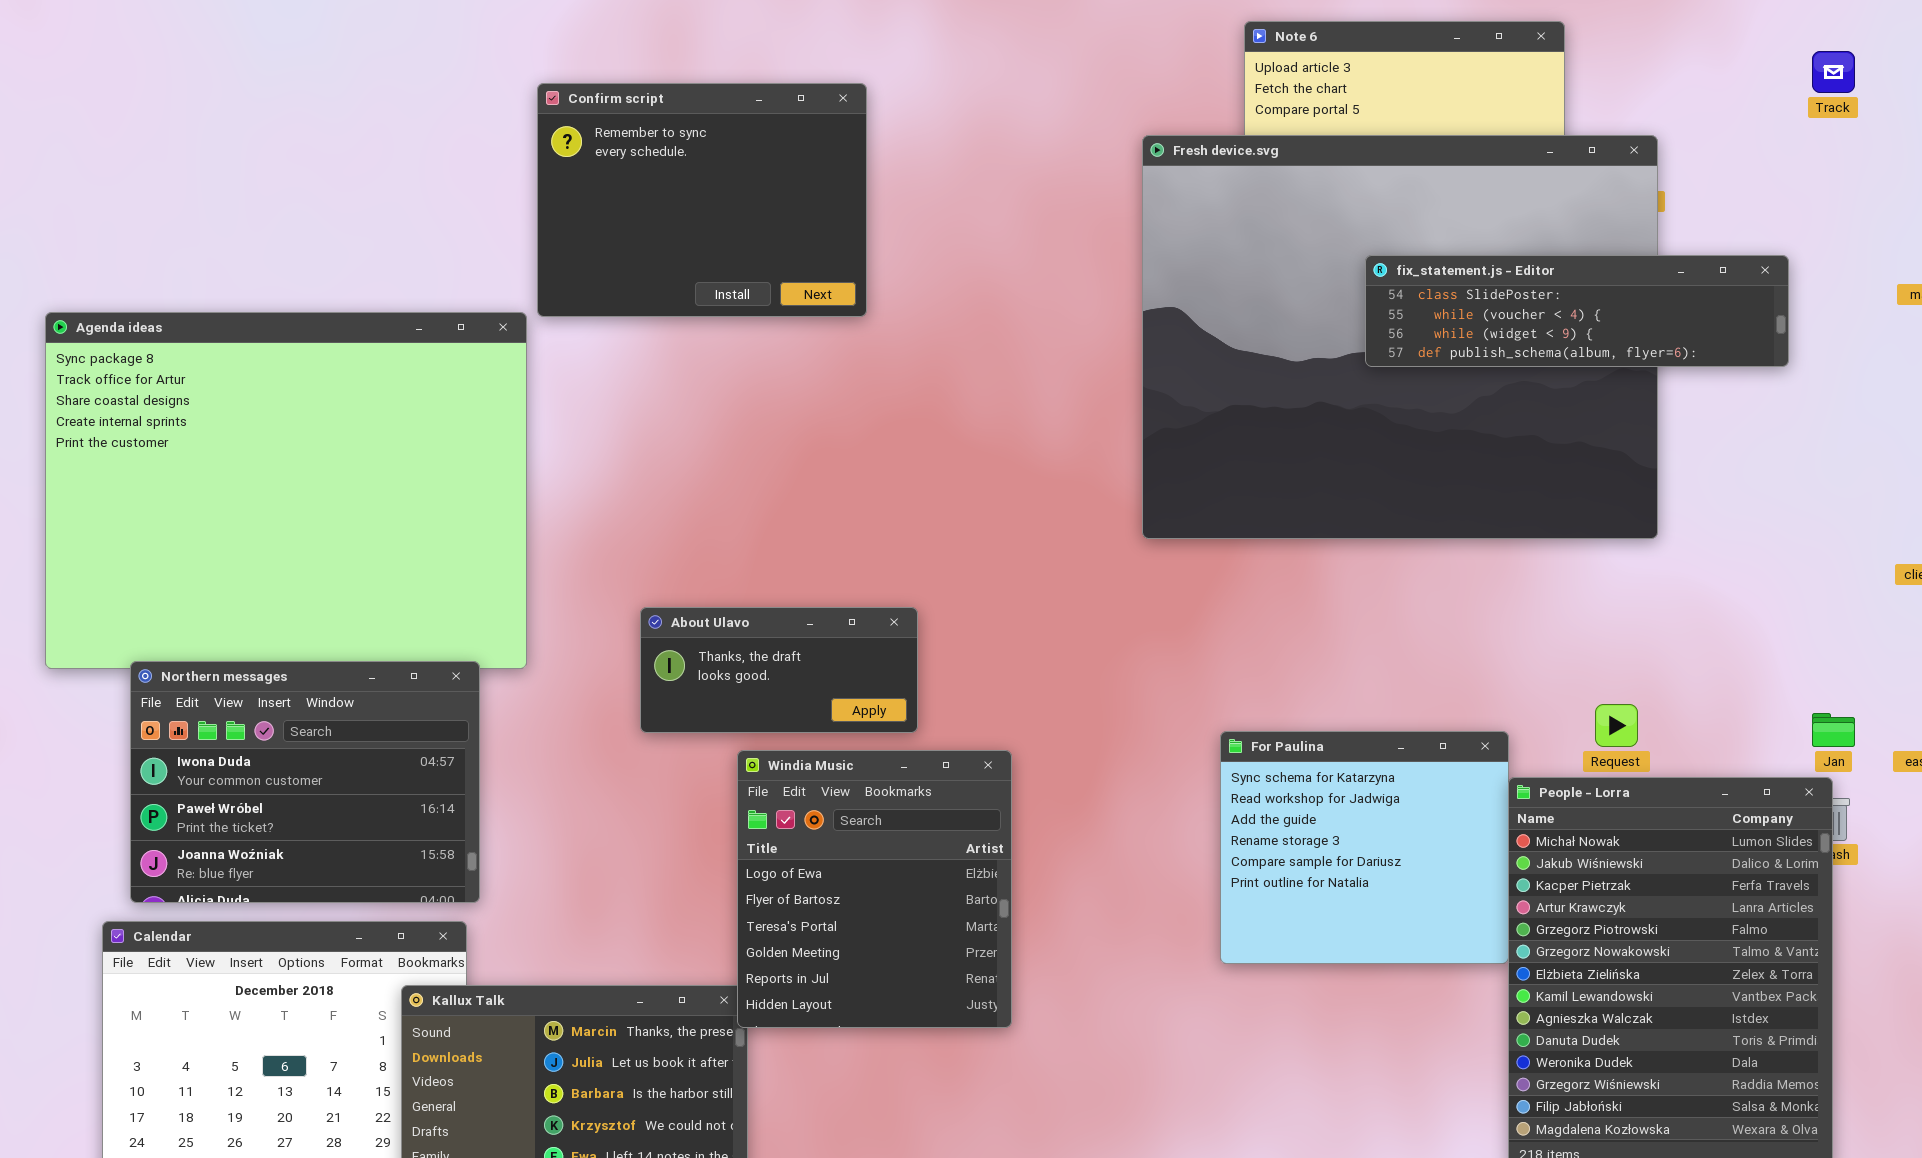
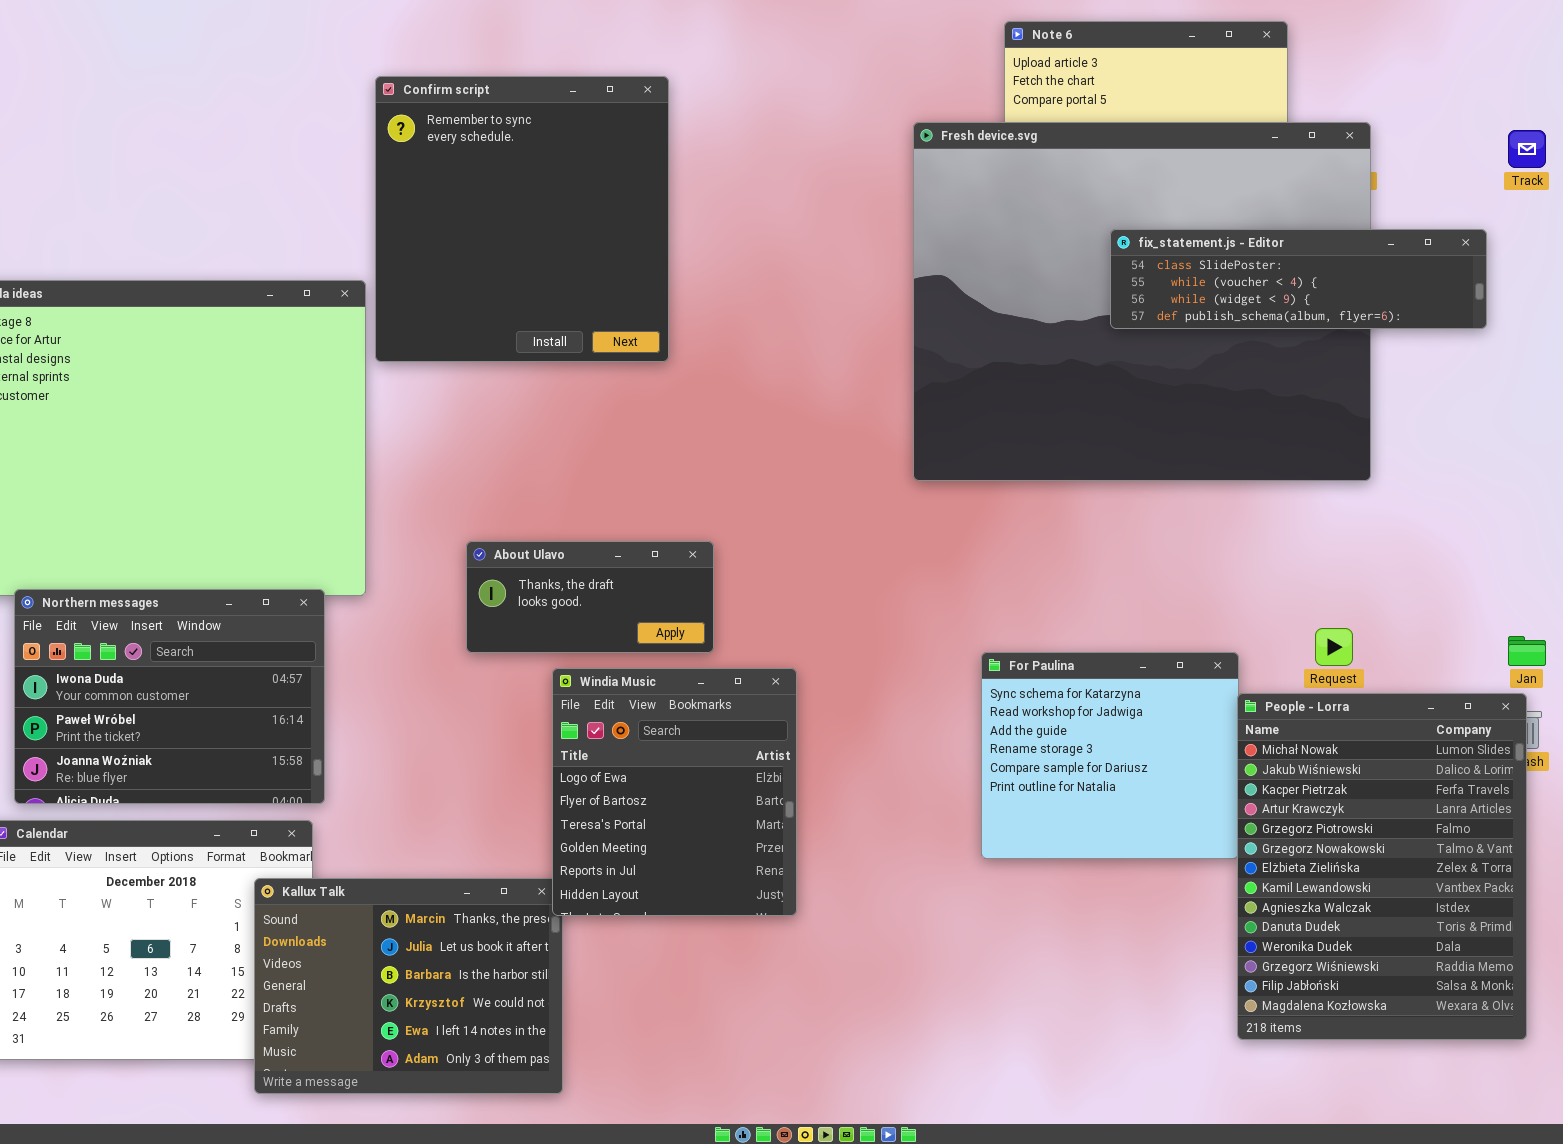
Track: [1812,51,1855,93] -> [1508,130,1546,168], moved
Confirm script: [537,83,867,317] -> [375,76,669,362], resized

